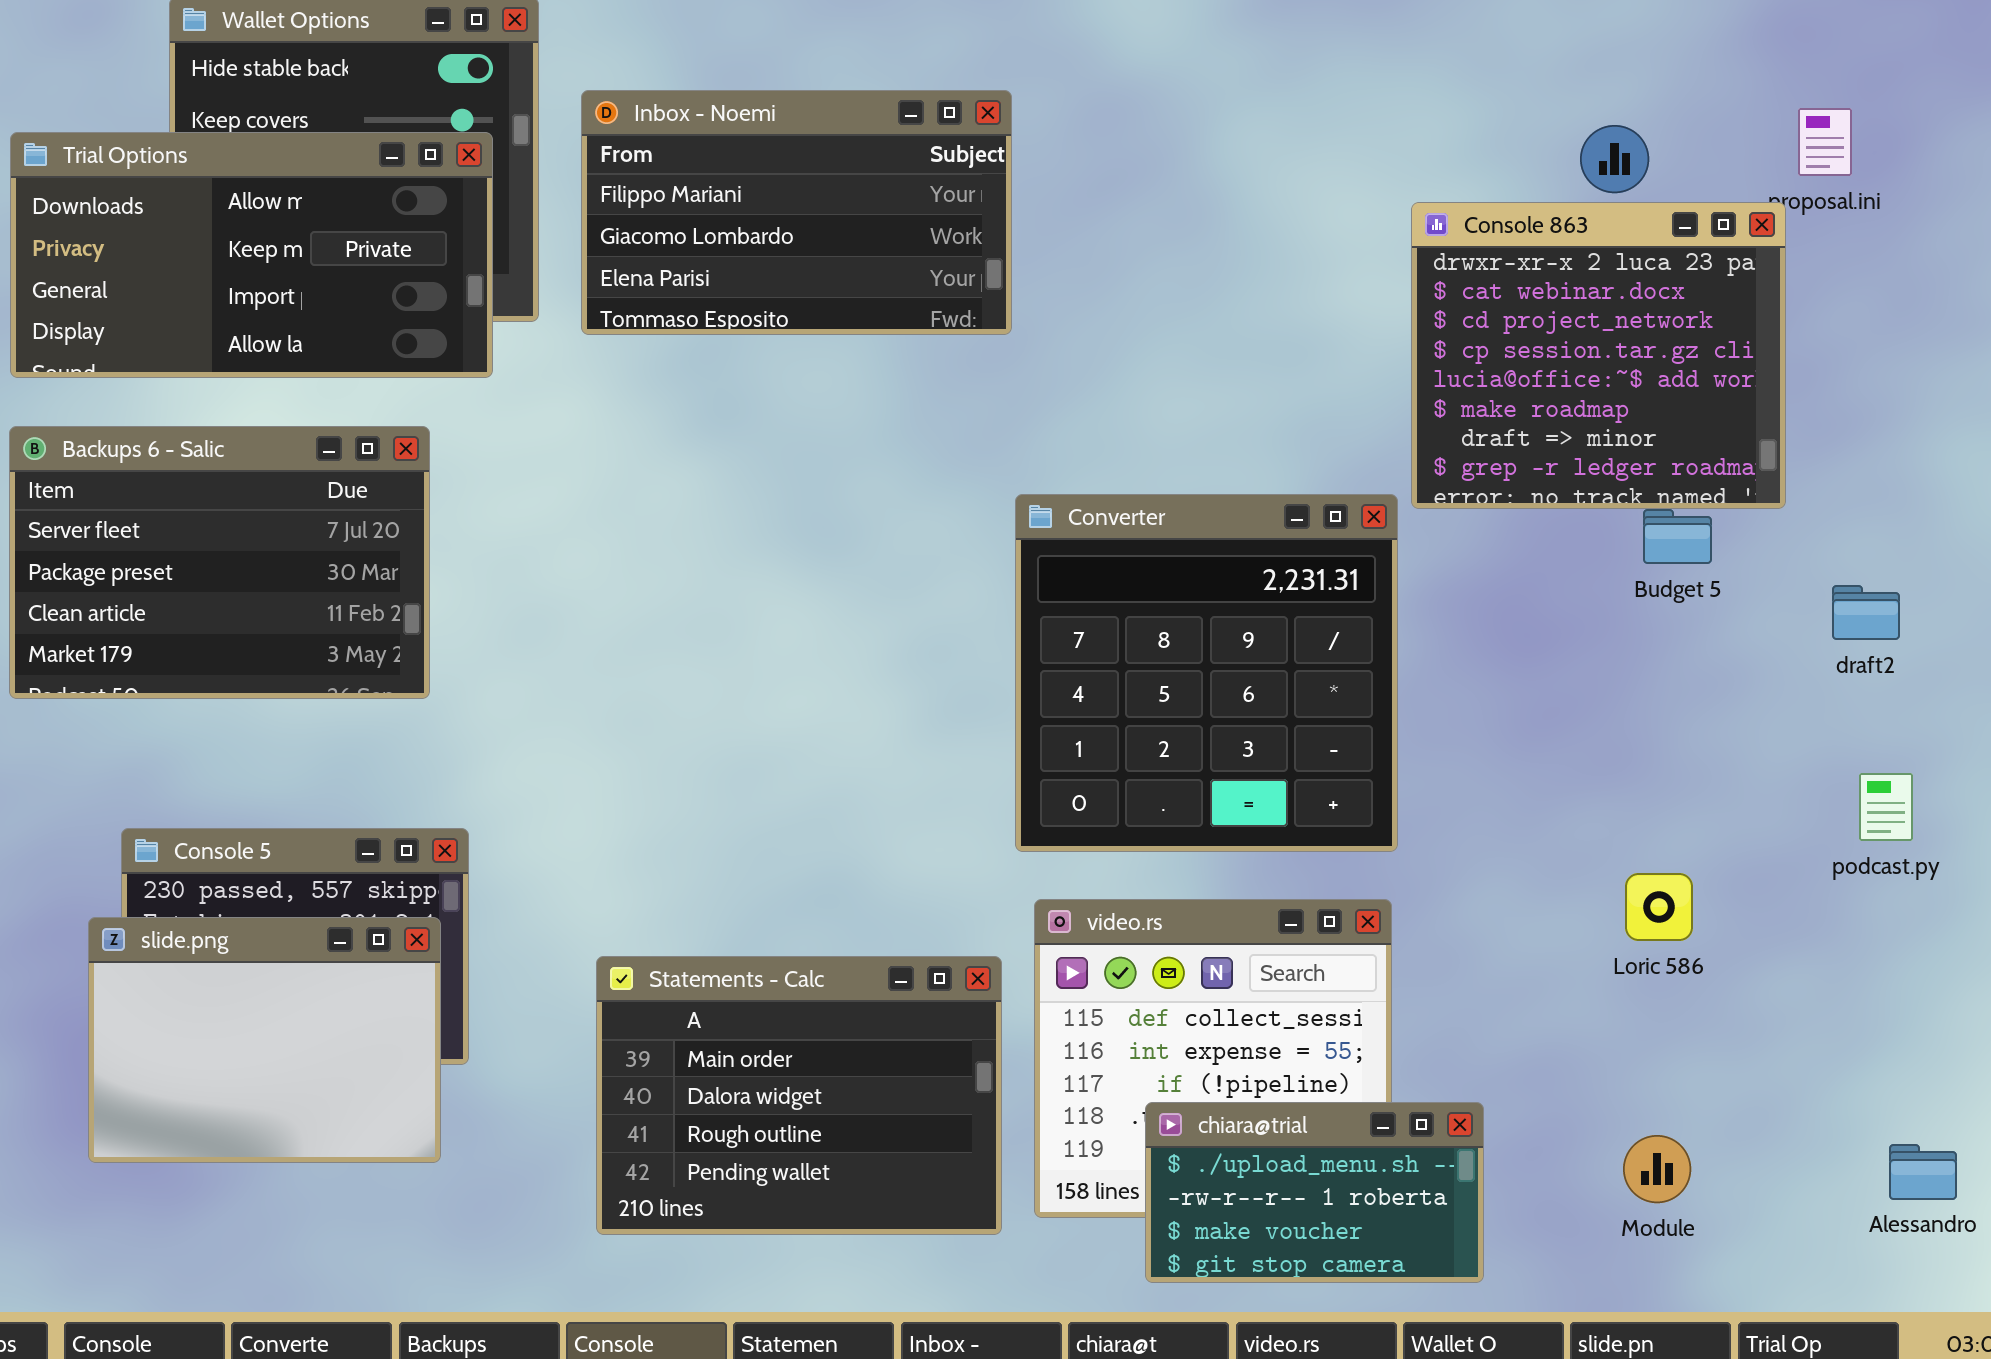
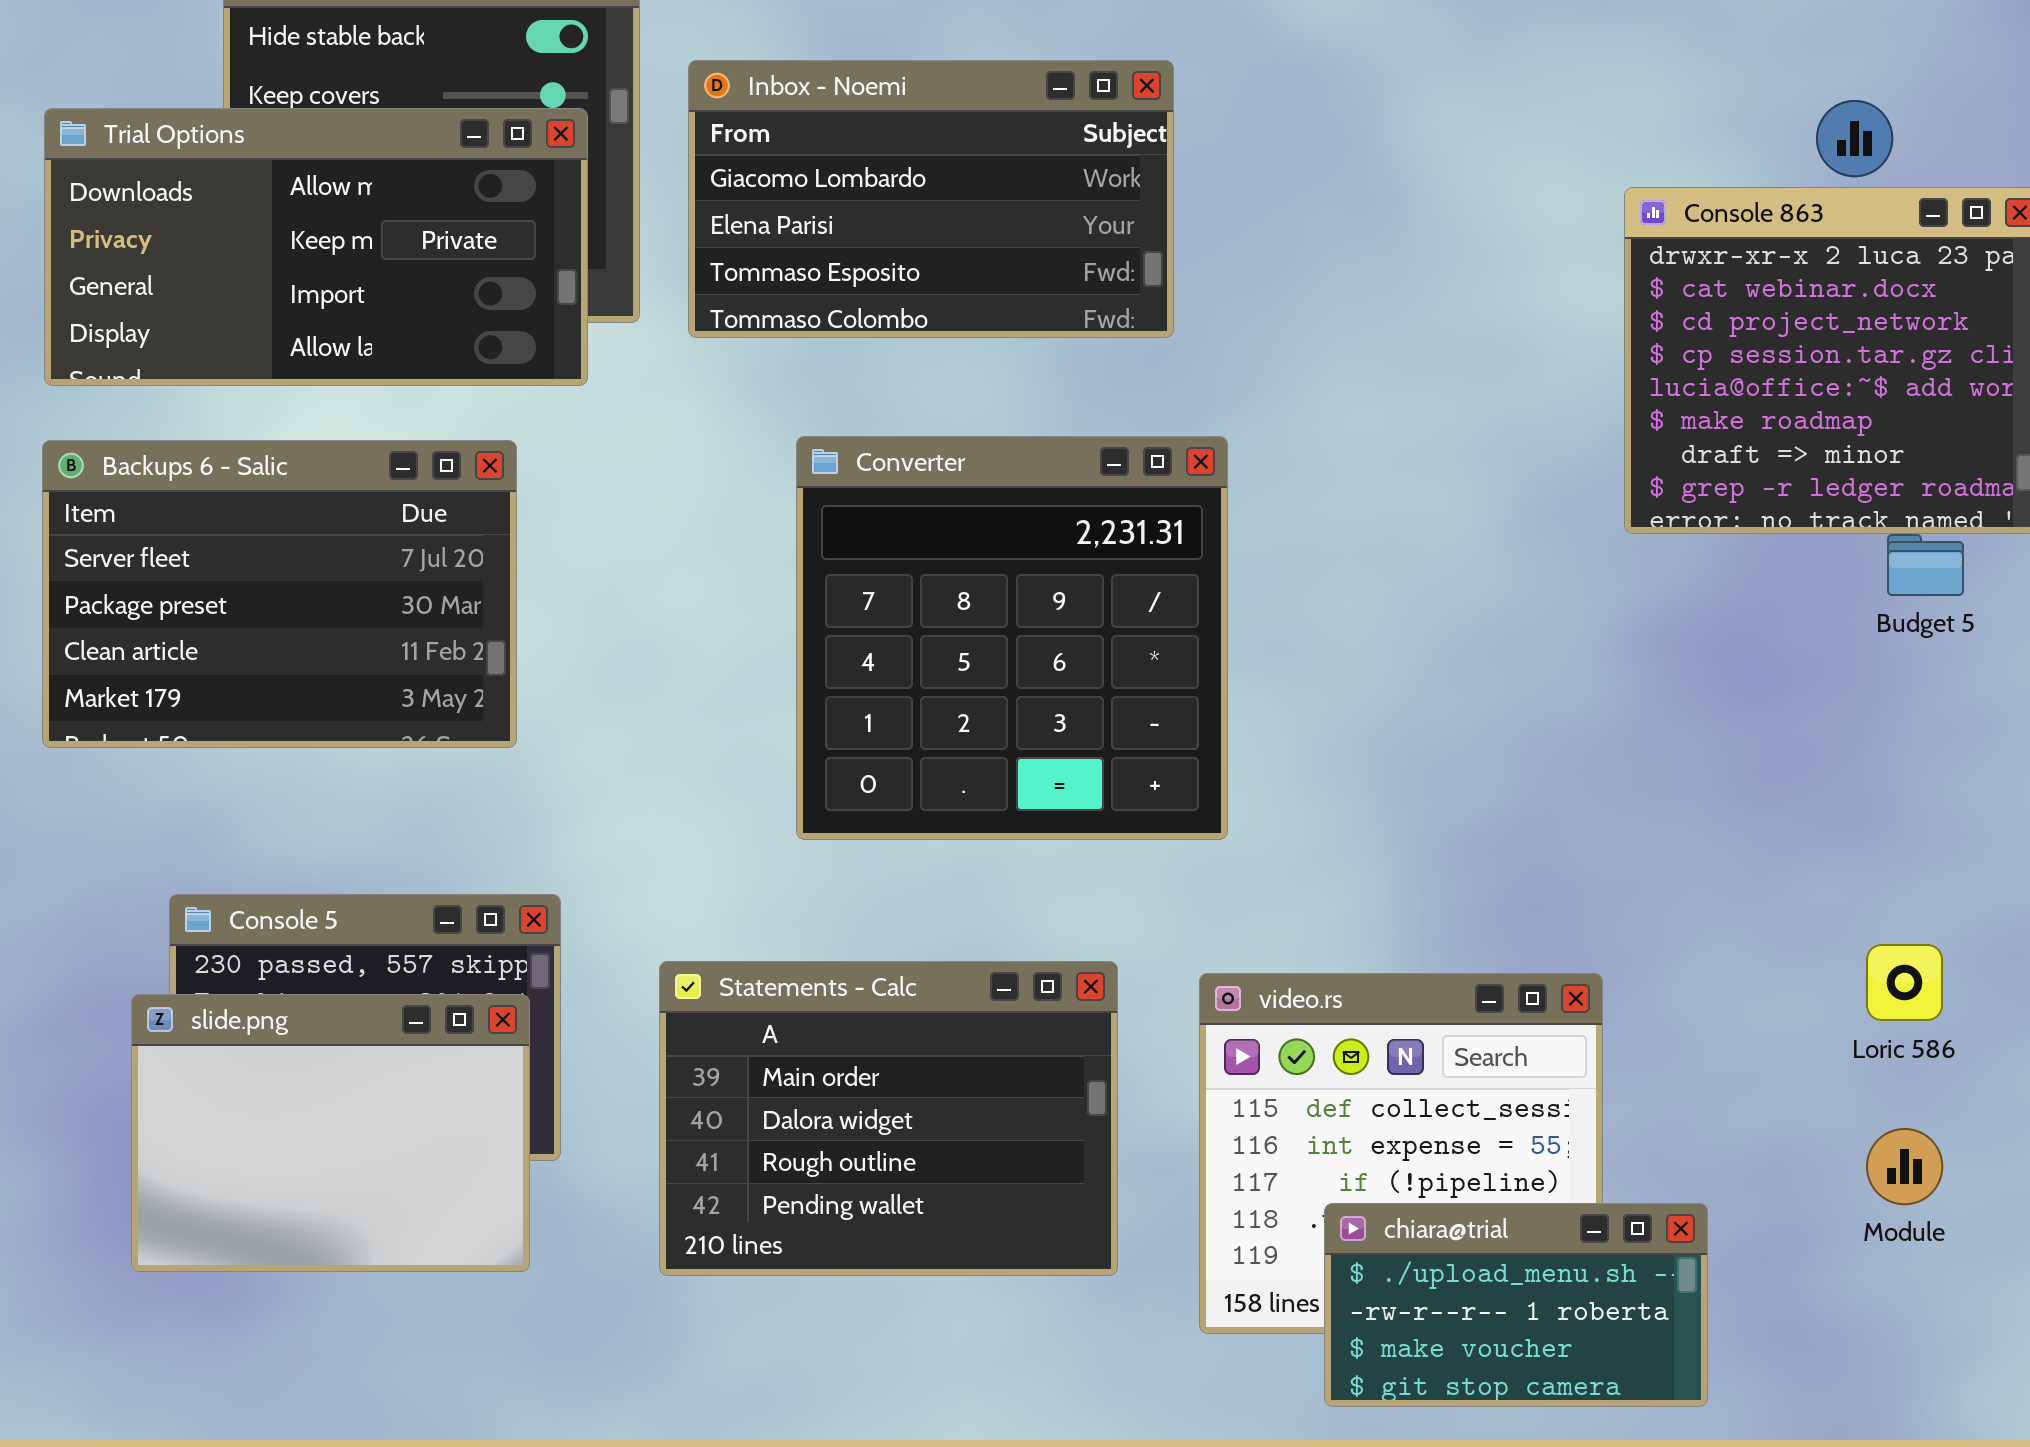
Inbox - Noemi: [581,90,1012,335] -> [688,60,1174,338], scrolled down 1 row
Converter: [1015,494,1398,852] -> [796,436,1228,840], moved
Statements - Calc: [596,956,1002,1235] -> [659,961,1118,1276], moved
Module: [1623,1135,1691,1203] -> [1866,1128,1943,1205], moved

